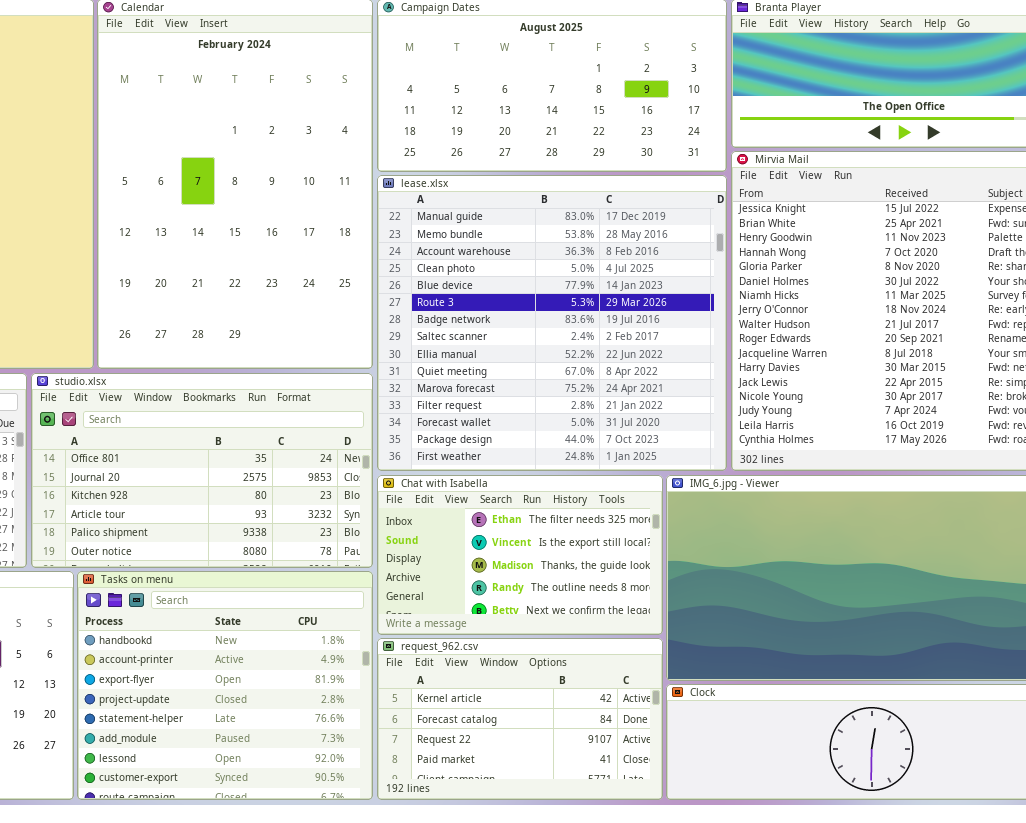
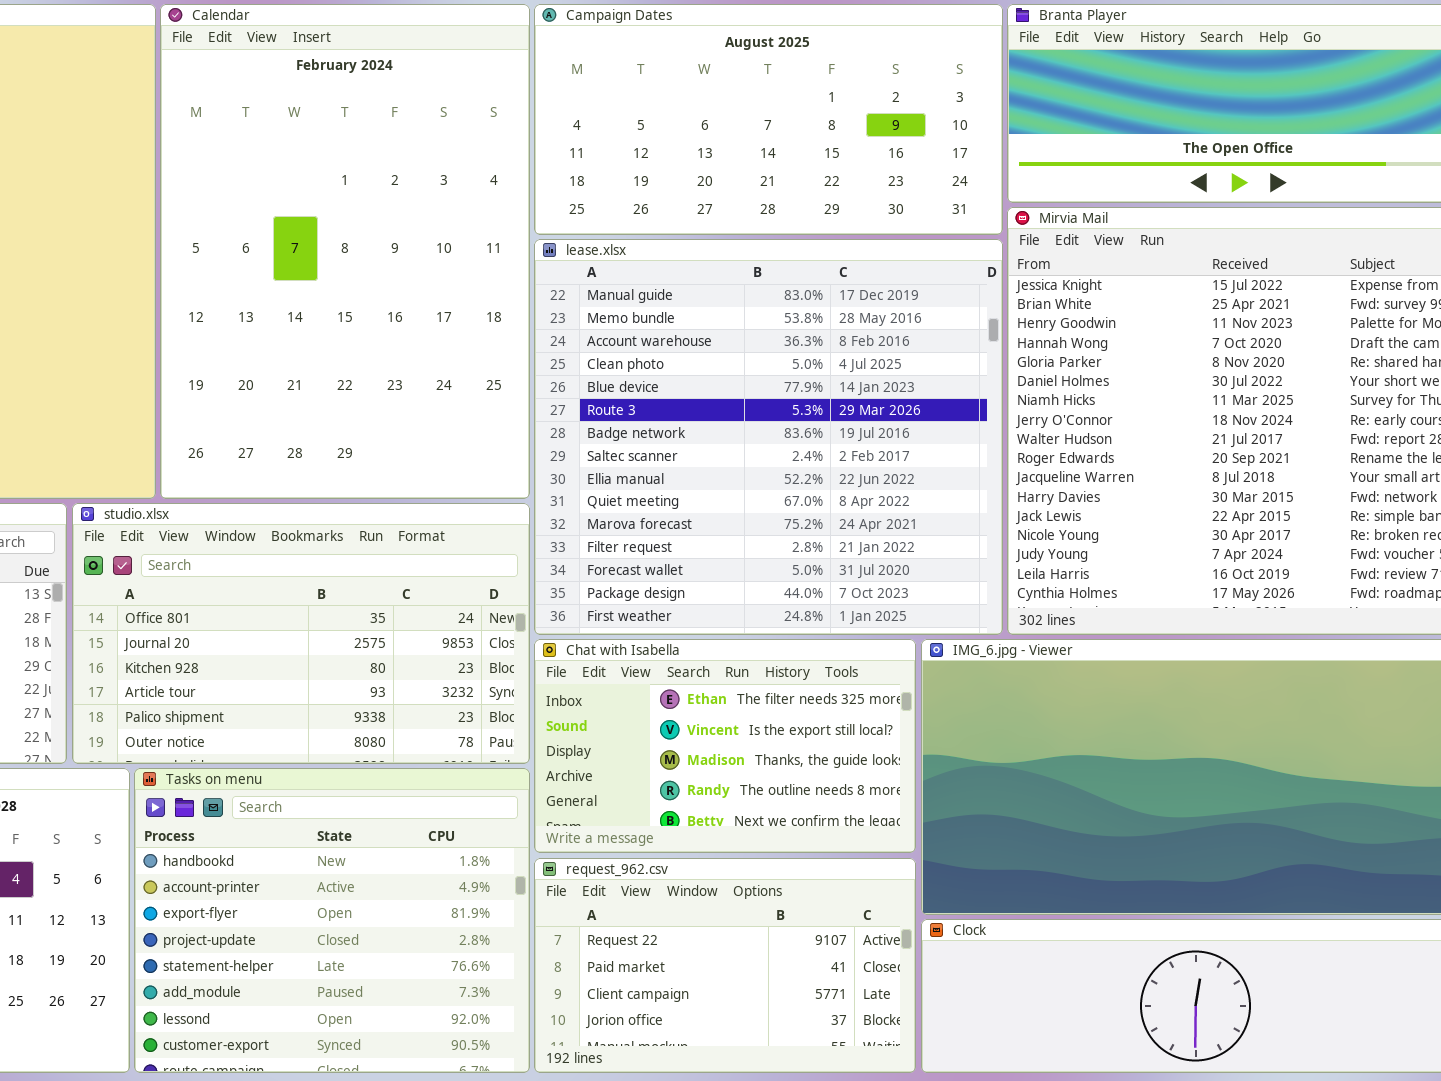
request_962.csv: [377,638,663,800] -> [534,858,916,1073], scrolled down 2 rows

